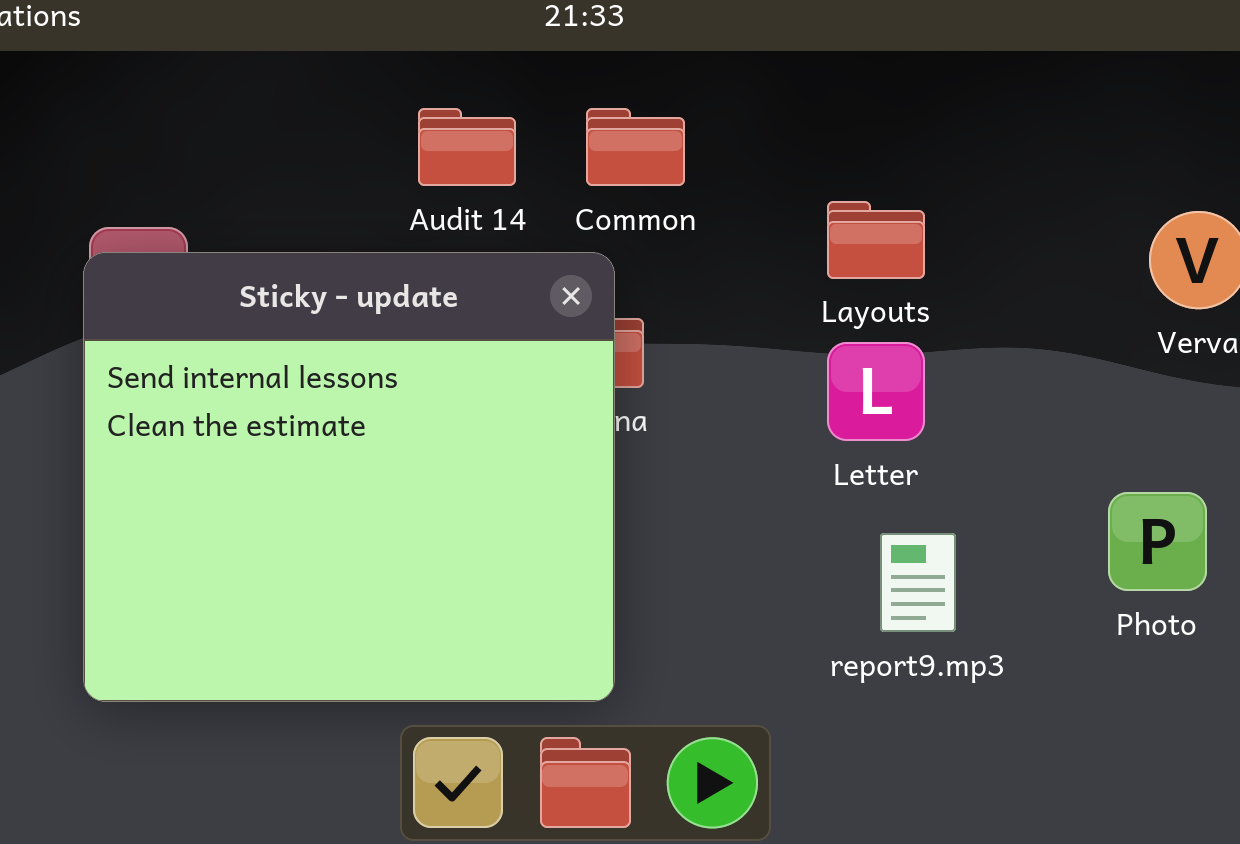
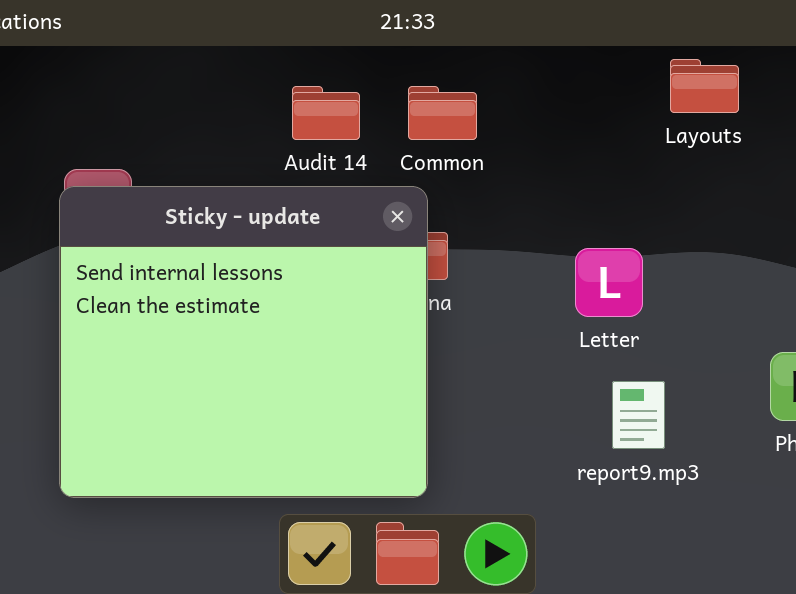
Layouts: [827,201,925,279] -> [670,59,739,113], moved

